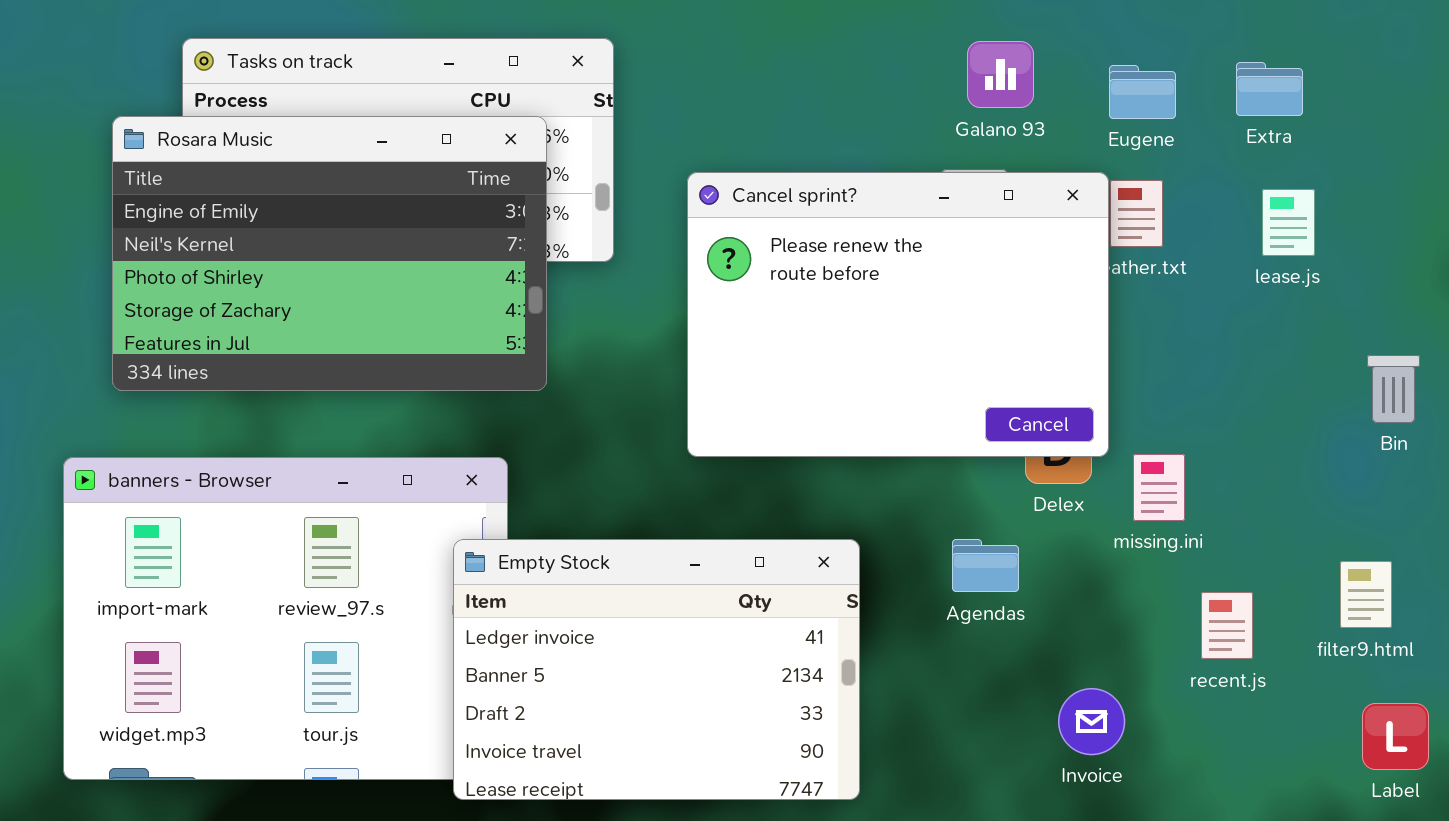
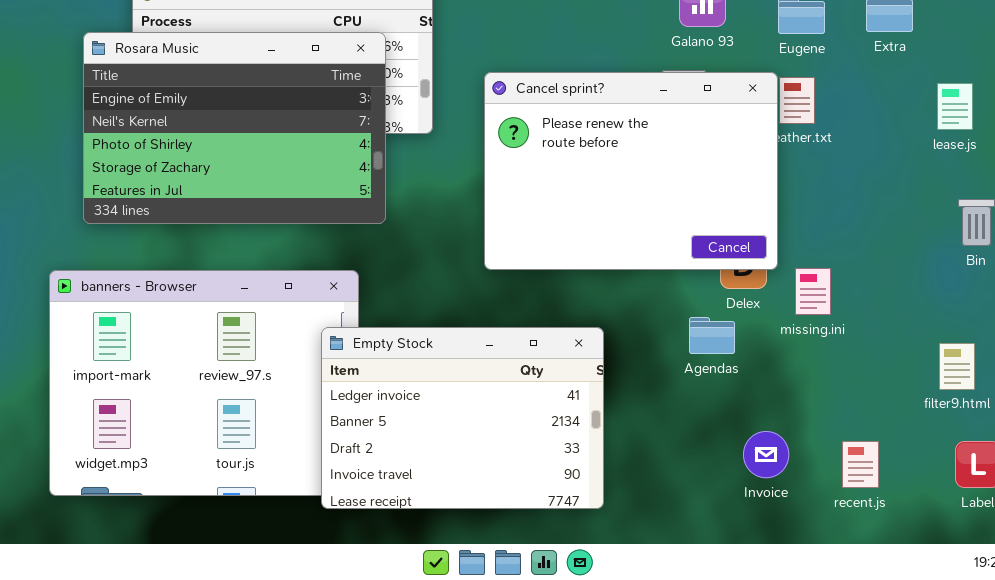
lease.js: [1262,189,1315,256] -> [937,83,973,130], moved
Agendas: [952,539,1019,592] -> [689,317,735,354], moved
recent.js: [1201,592,1253,659] -> [842,441,879,488], moved

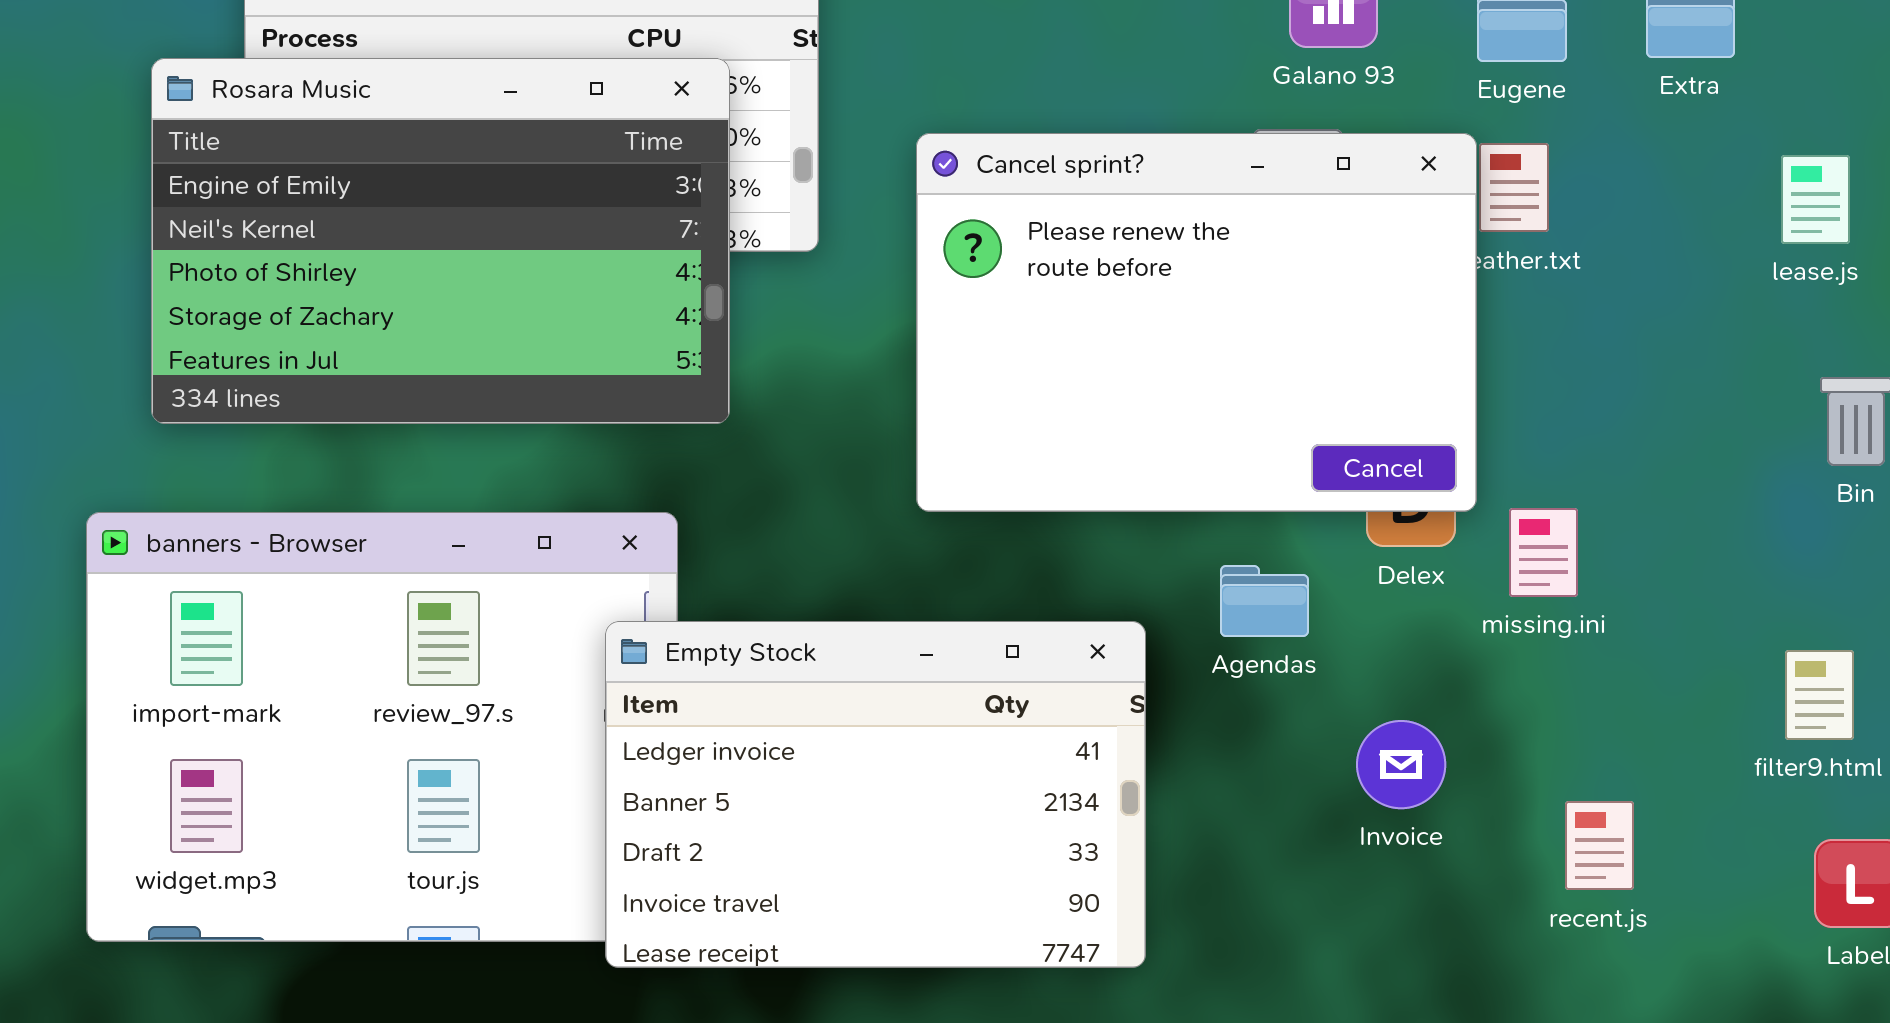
Agendas: [689,317,735,354] -> [1220,565,1309,637], moved
Invoice: [743,431,789,478] -> [1356,720,1446,809], moved
recent.js: [842,441,879,488] -> [1565,801,1634,890], moved

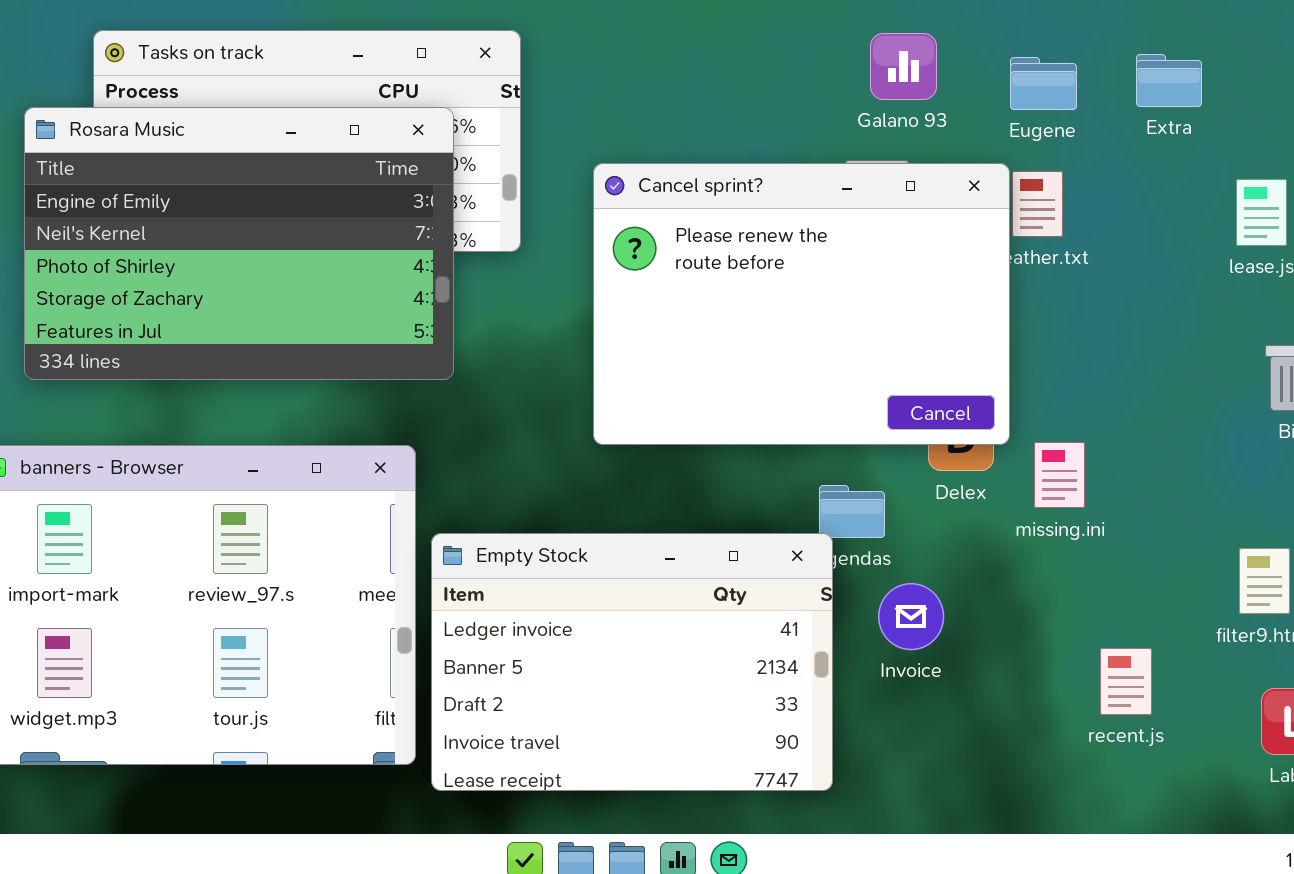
Empty Stock: [605,621,1146,968] -> [431,533,833,791], moved
Invoice: [1356,720,1446,809] -> [878,583,944,650], moved
recent.js: [1565,801,1634,890] -> [1100,648,1152,715], moved

